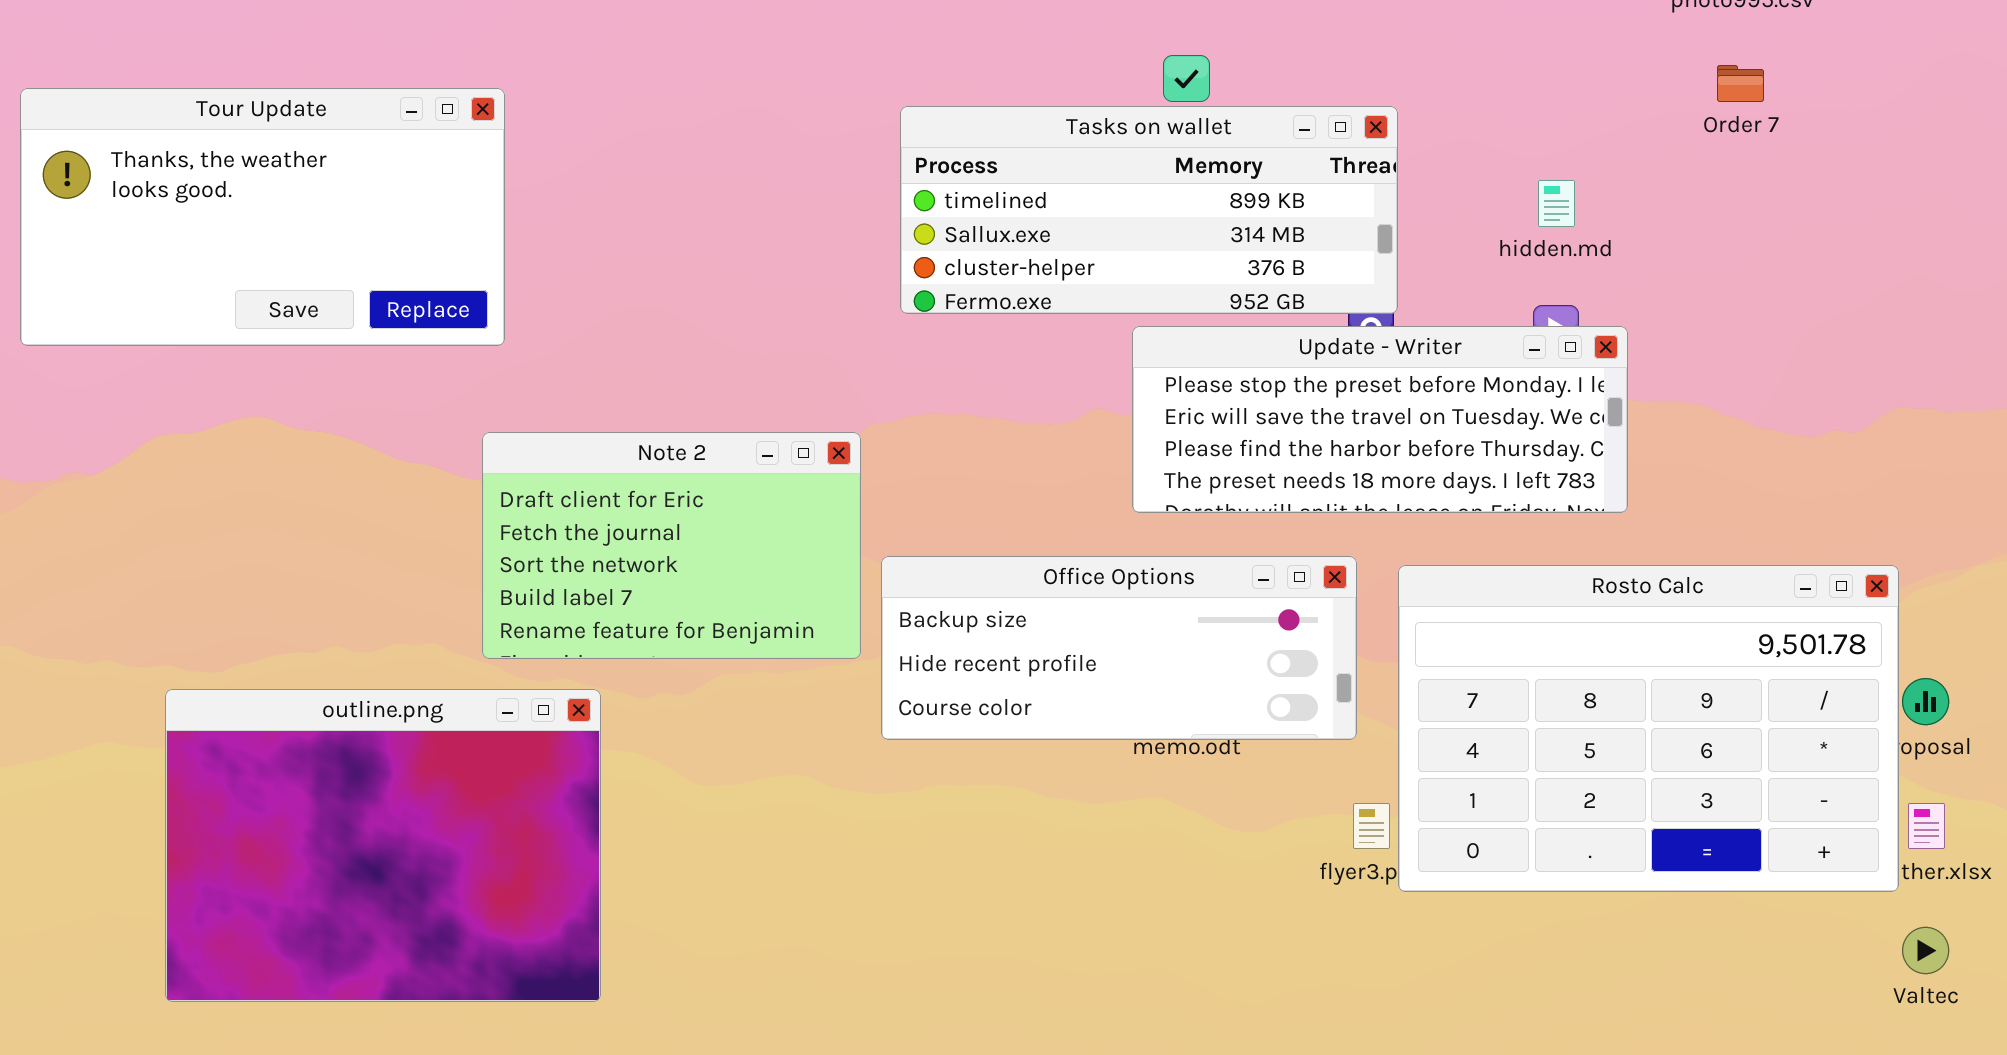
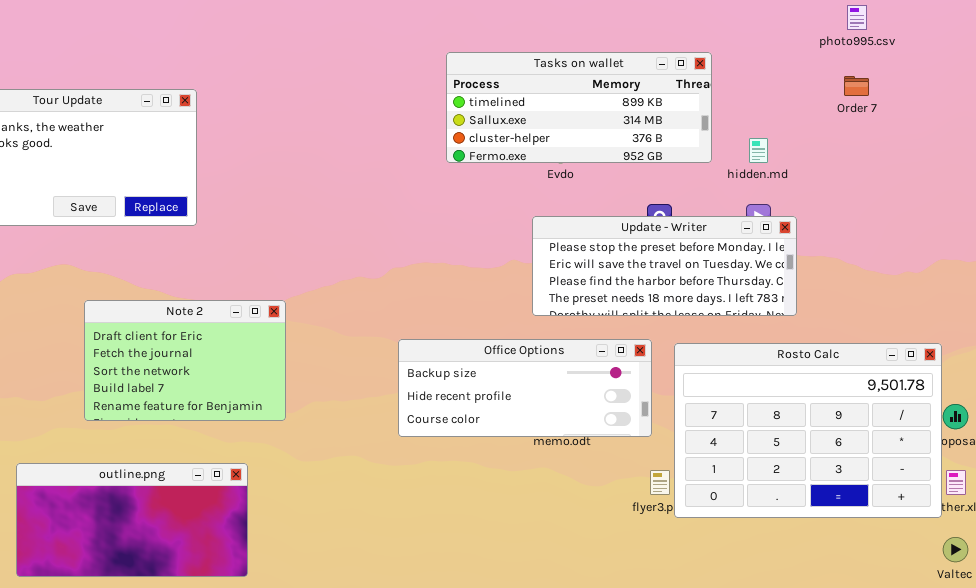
Tasks on wallet: [900,106,1398,314] -> [446,52,712,163], moved
Note 2: [482,432,861,659] -> [84,300,286,421], moved
outline.png: [165,689,601,1002] -> [16,463,248,577], resized

